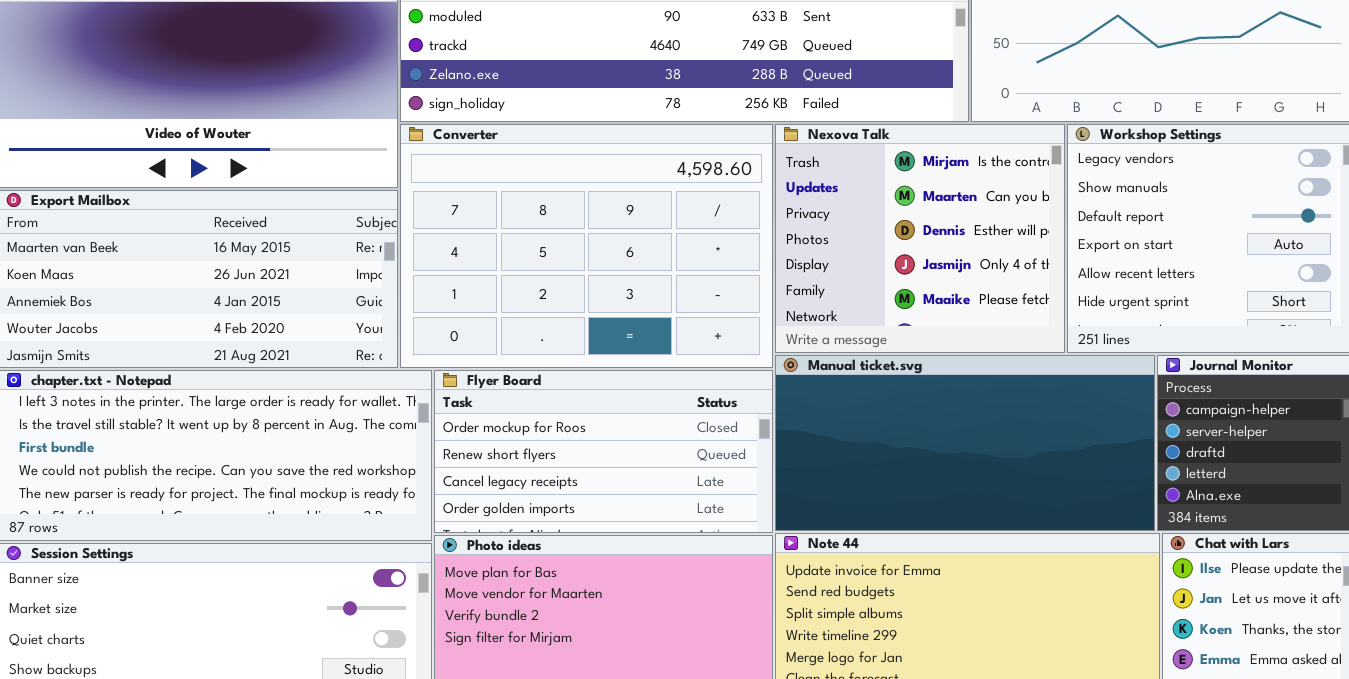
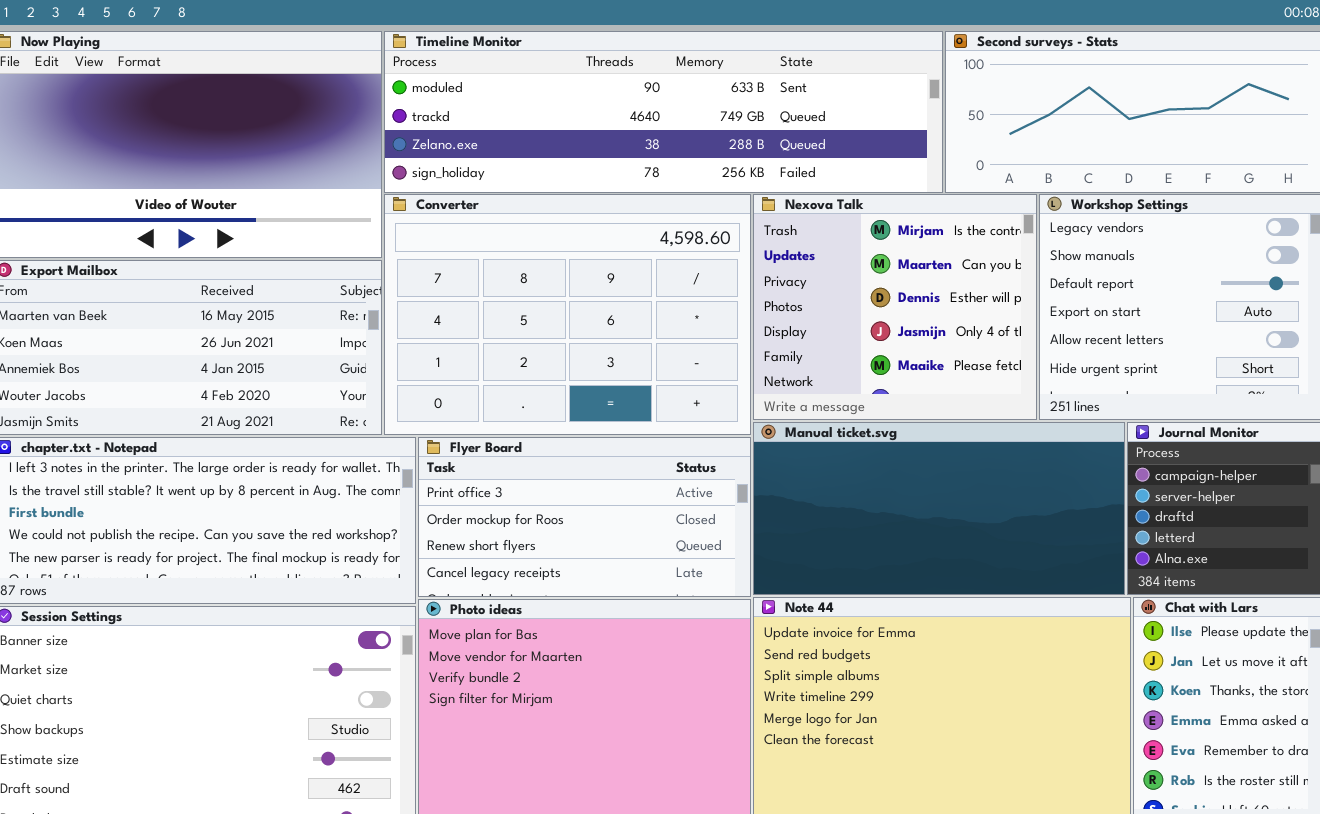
Flyer Board: [434,370,773,533] -> [418,437,751,597], scrolled up 1 row

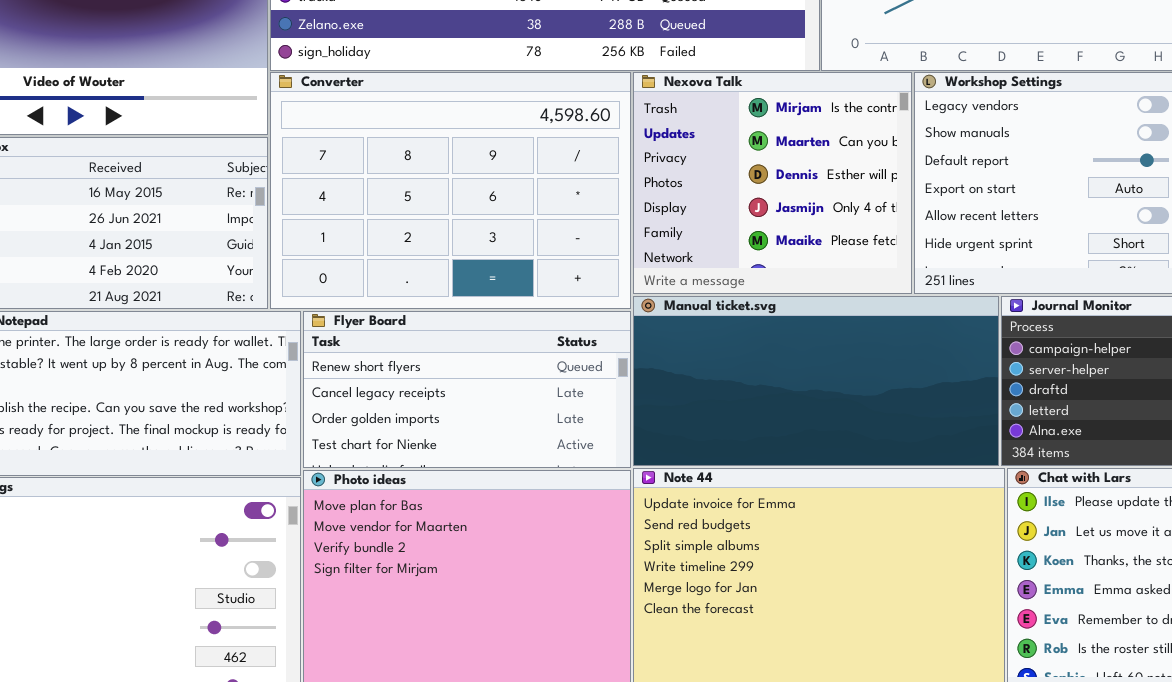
Flyer Board: [418,437,751,597] -> [303,311,631,468], scrolled down 2 rows

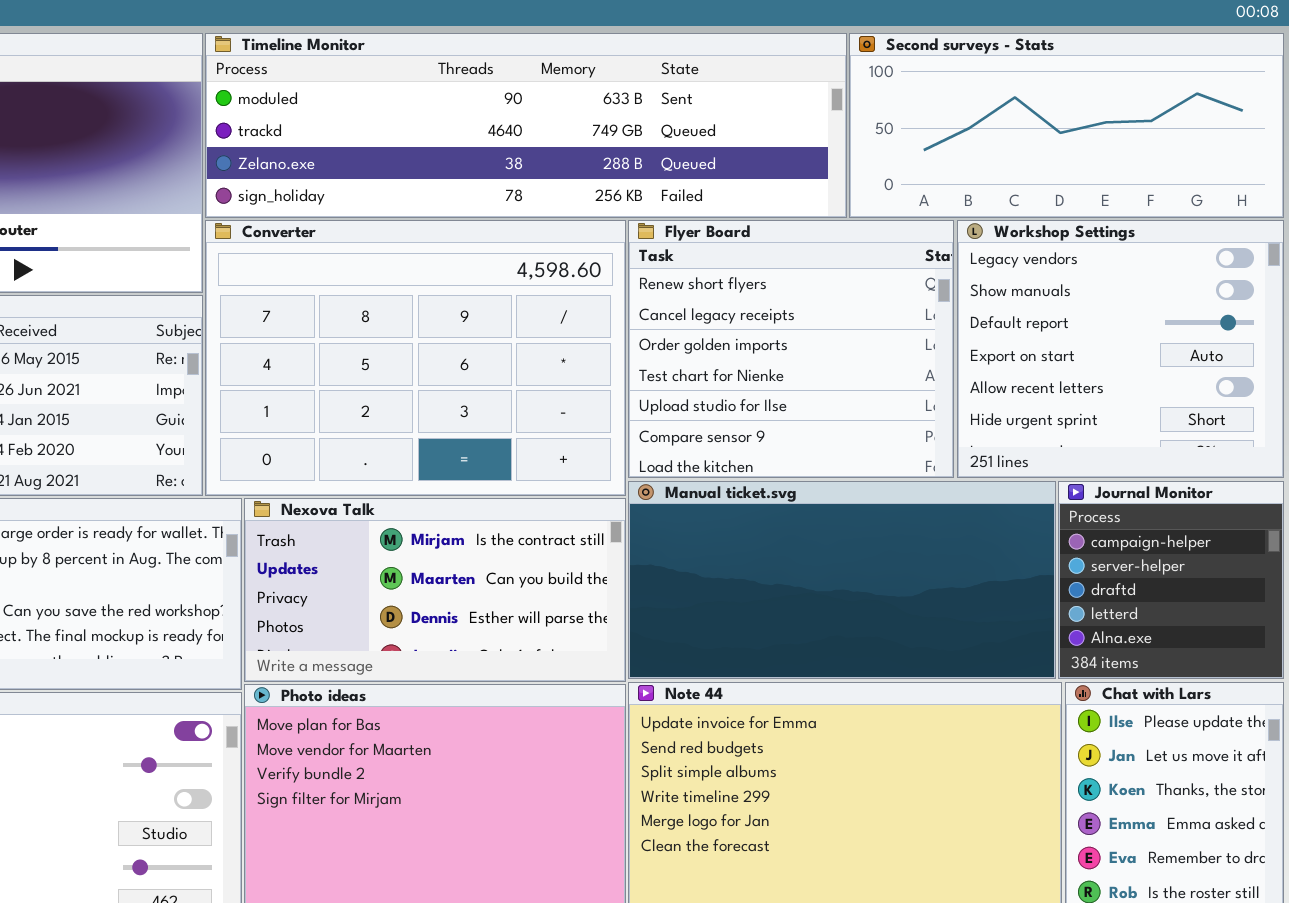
Nexova Talk: [633,72,912,294] -> [244,498,626,682], moved, resized
Flyer Board: [303,311,631,468] -> [628,220,954,478], moved, resized

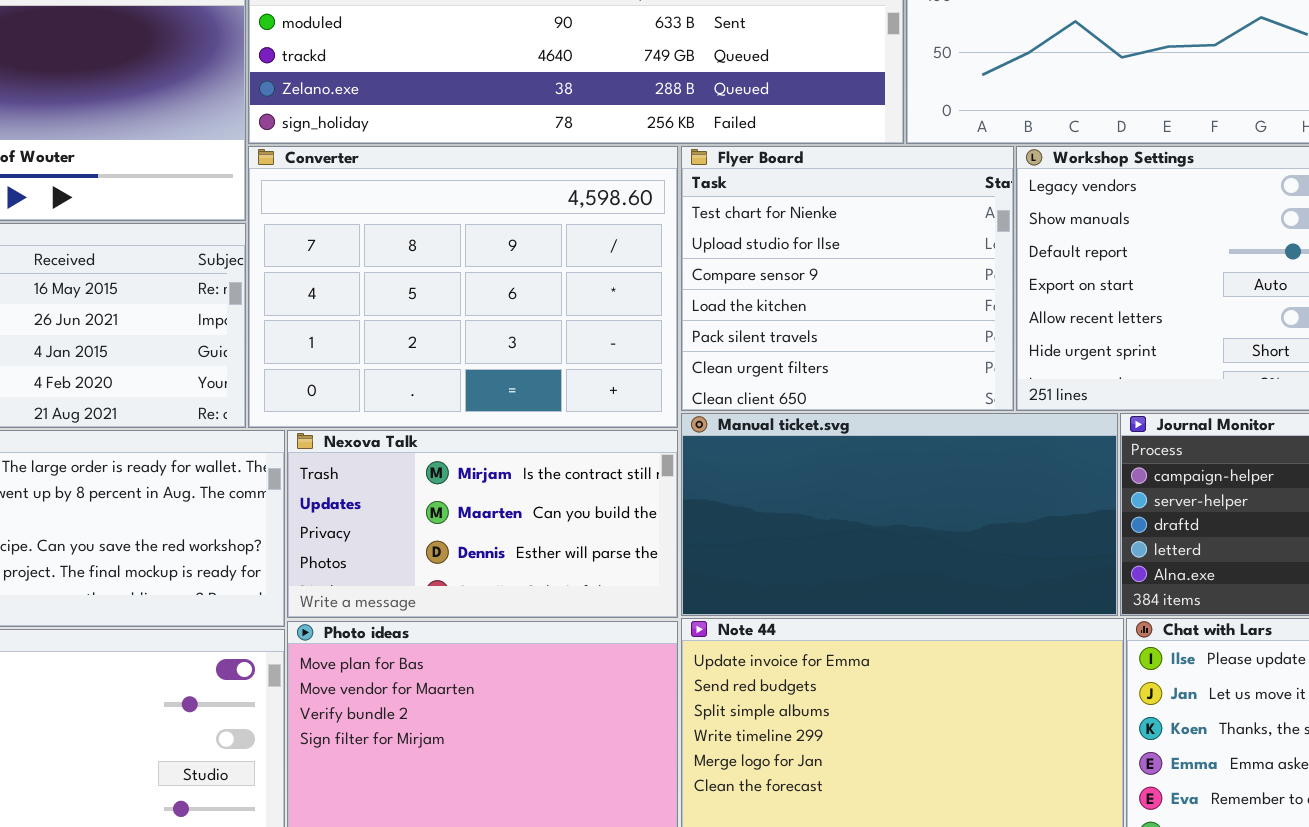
Flyer Board: [628,220,954,478] -> [681,146,1014,411], scrolled down 3 rows

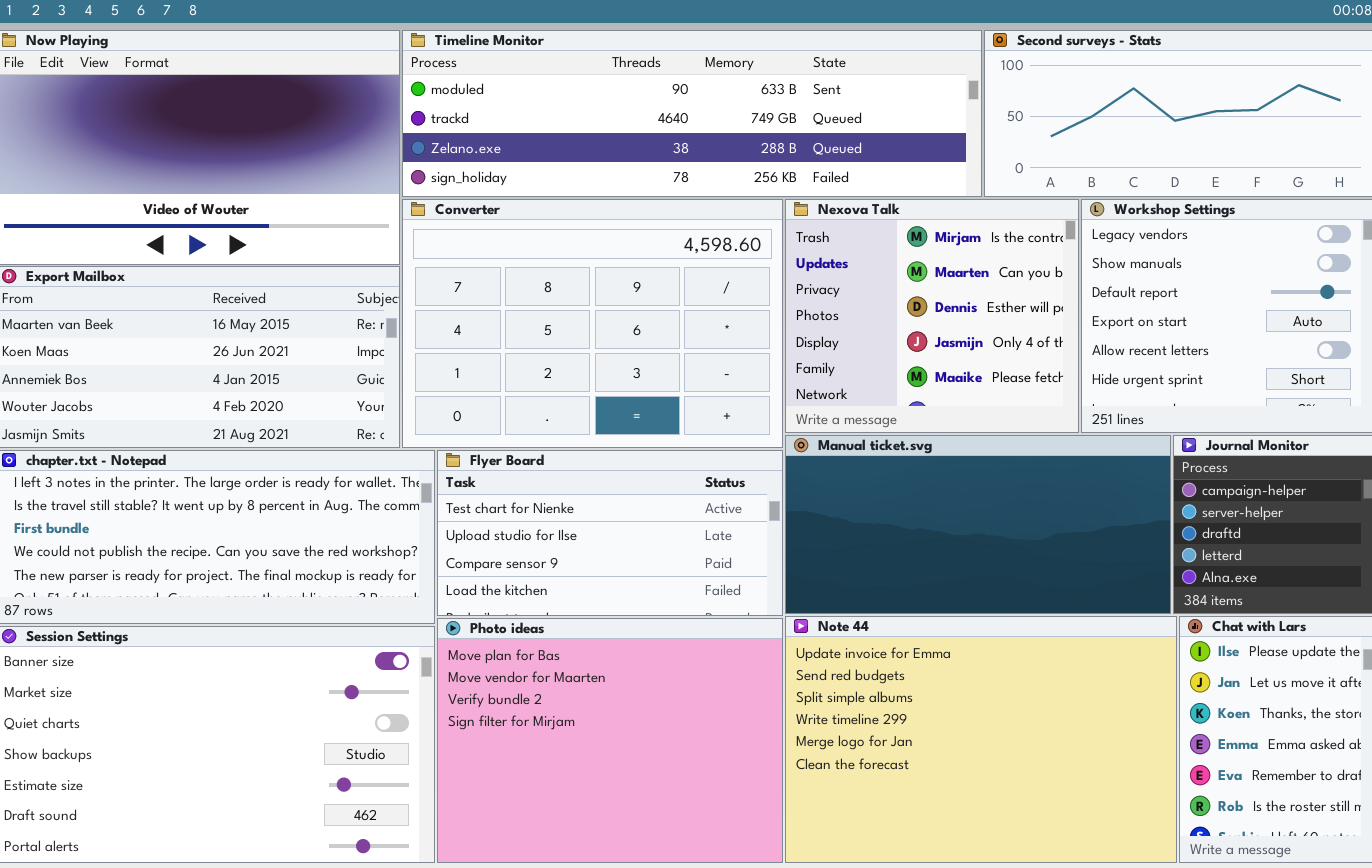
Flyer Board: [681,146,1014,411] -> [437,450,783,616], moved, resized
Nexova Talk: [287,430,678,618] -> [785,199,1079,433], moved, resized

